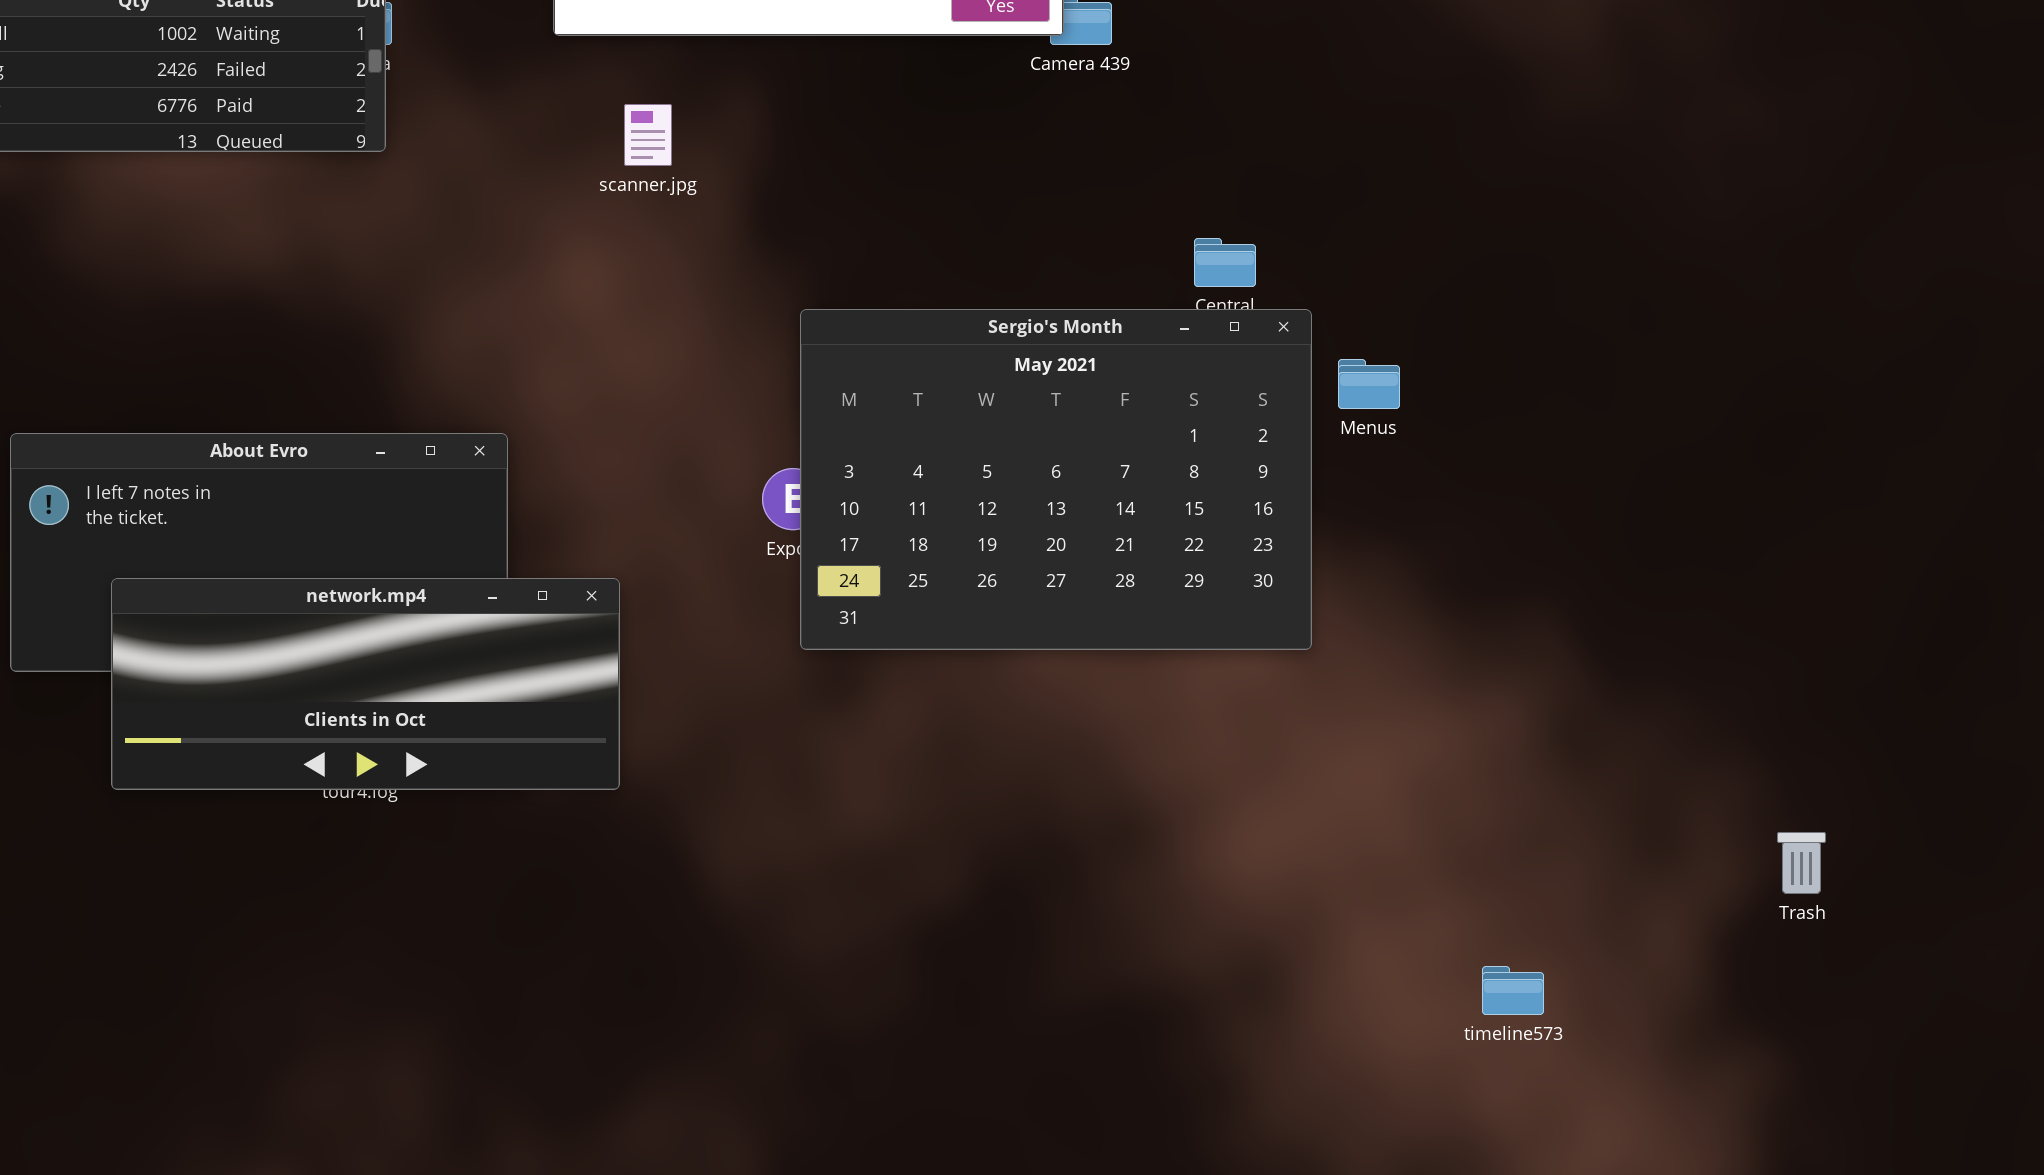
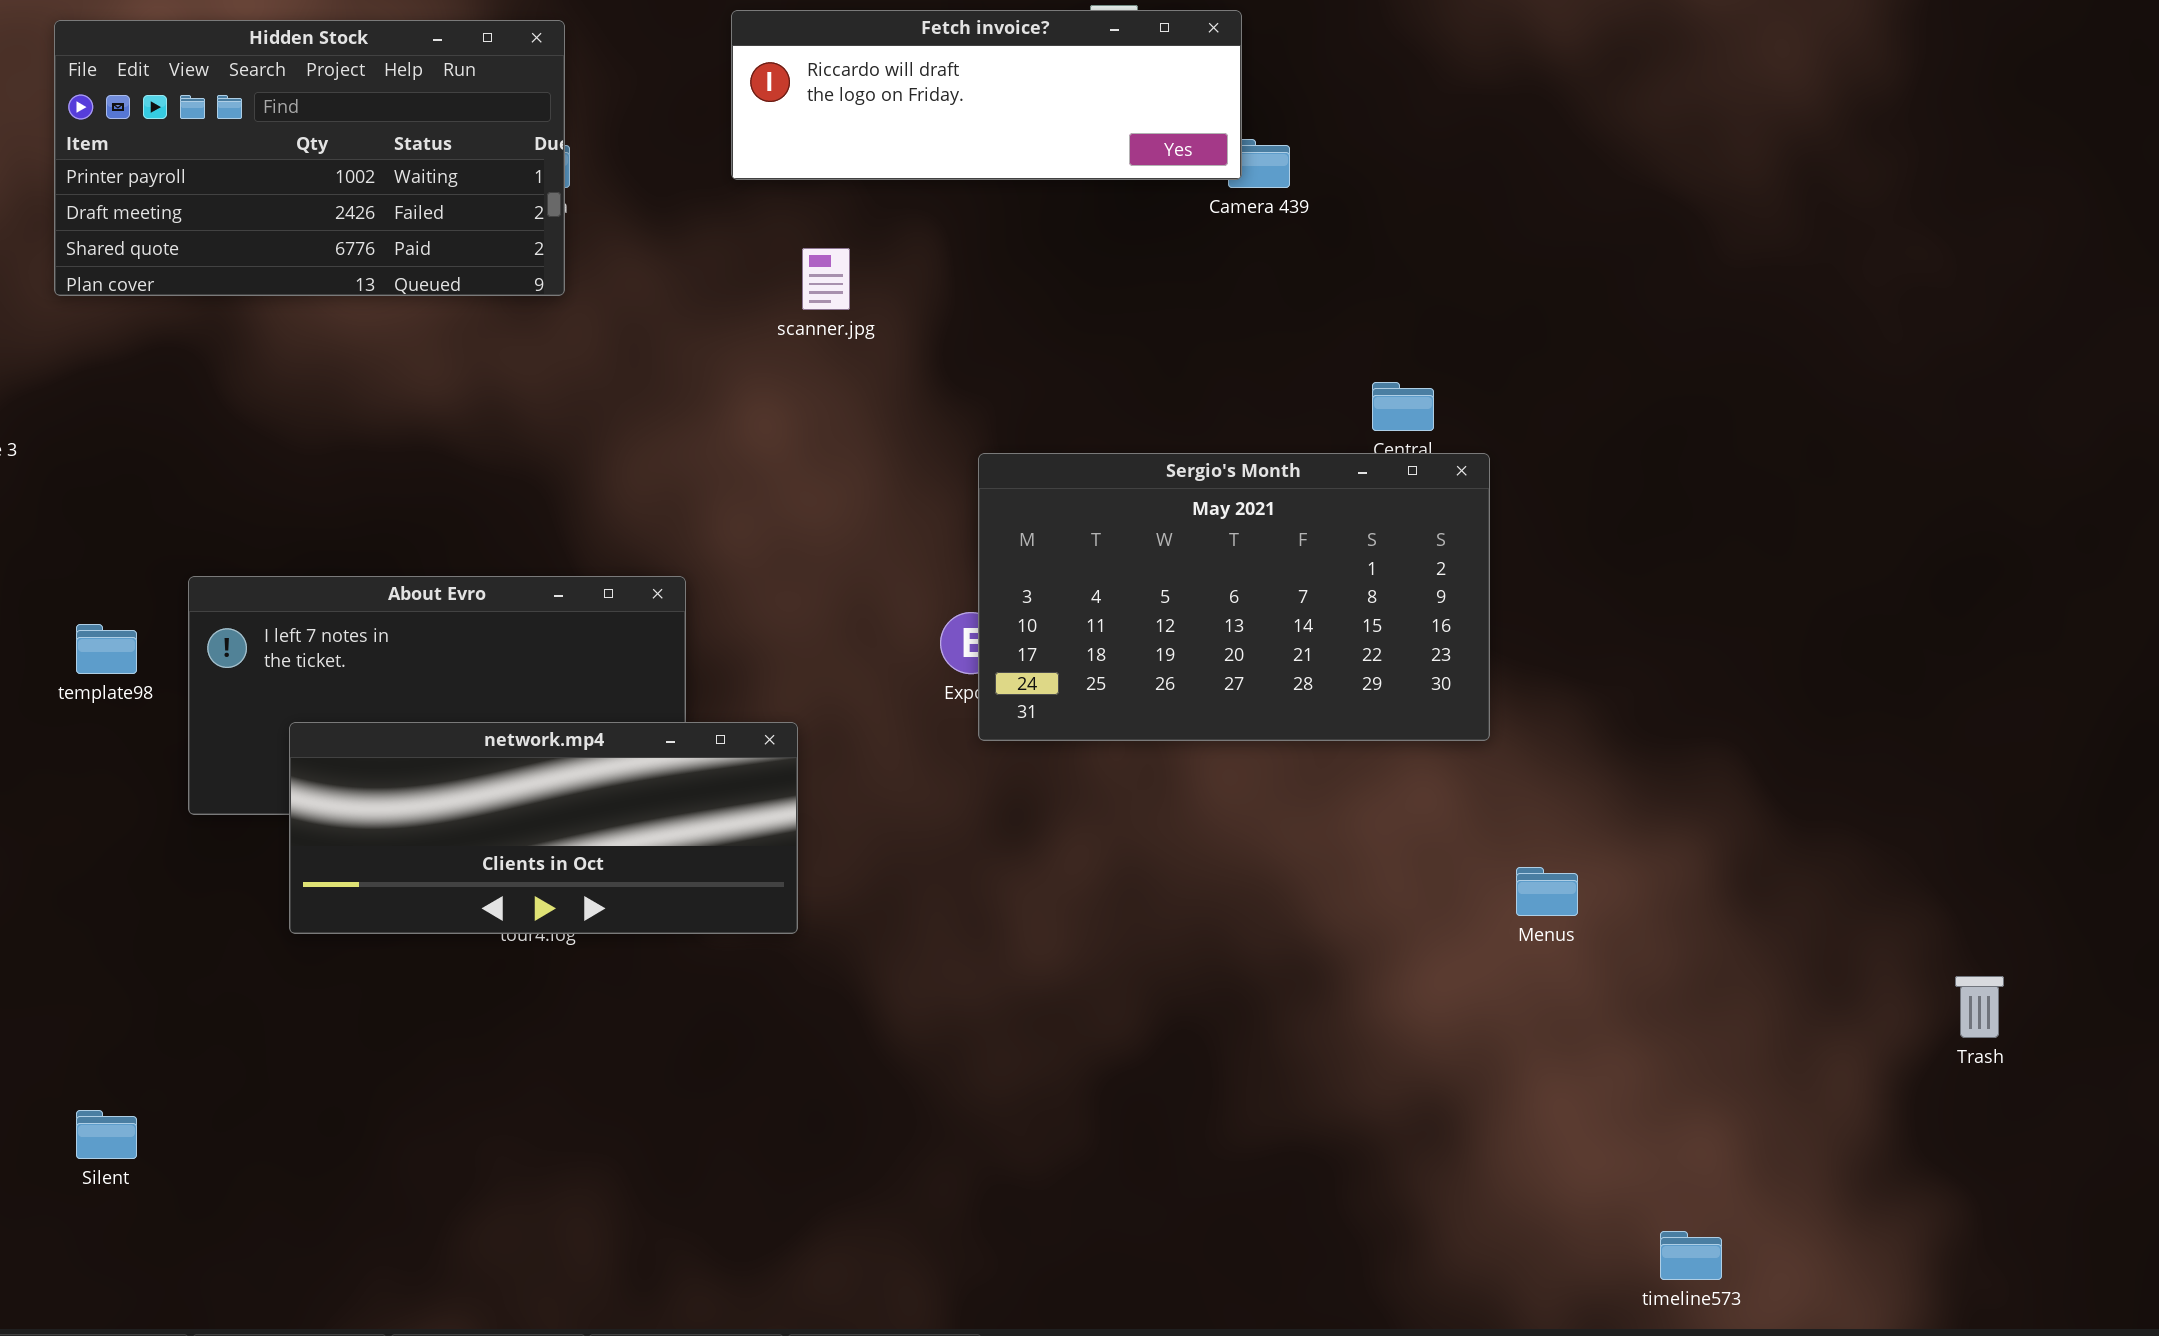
Sergio's Month: [800,309,1312,650] -> [978,453,1490,741], resized
Menus: [1338,359,1400,409] -> [1516,867,1578,916], moved
timeline573: [1482,966,1544,1015] -> [1660,1231,1722,1280], moved

